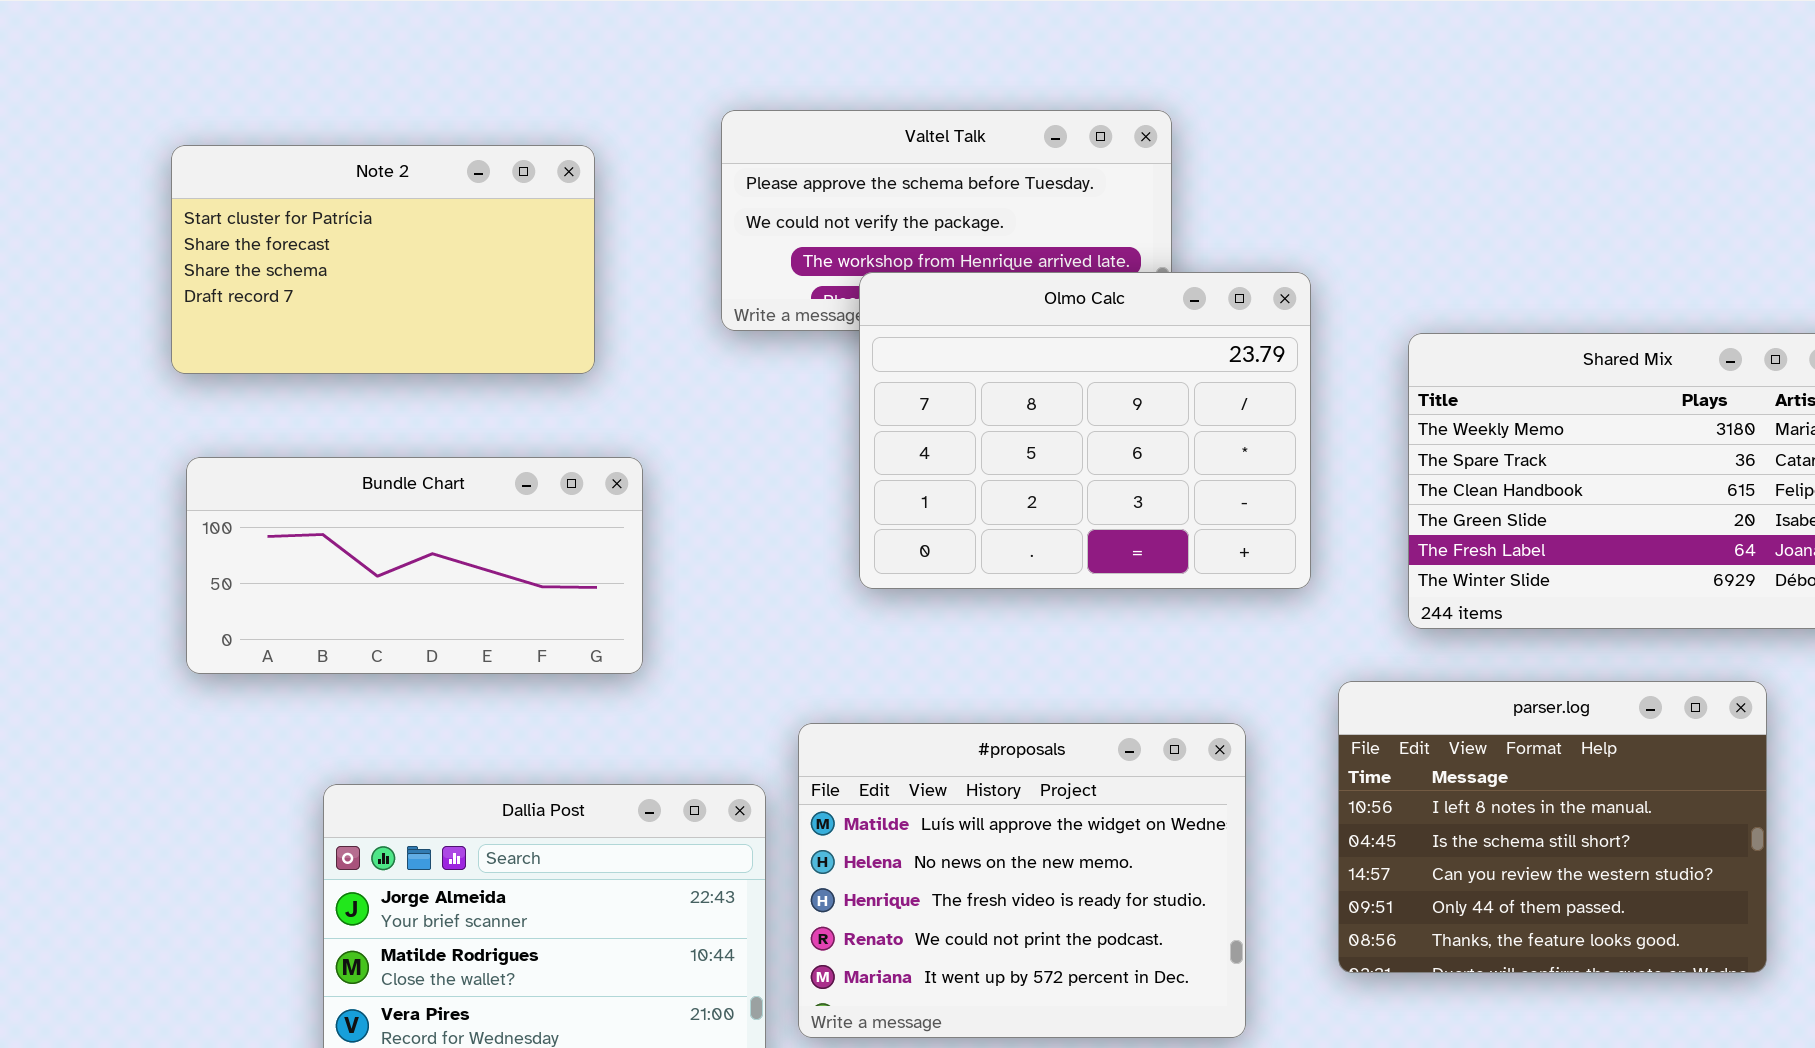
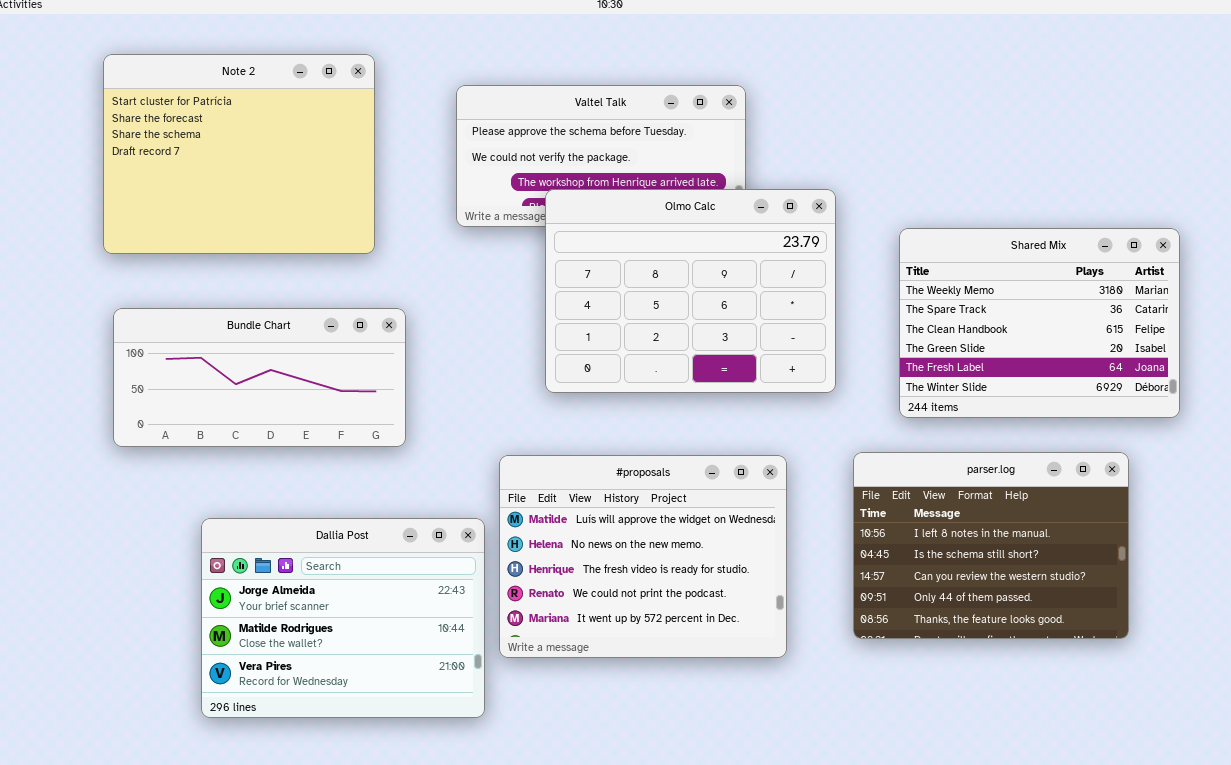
Note 2: [171,145,595,374] -> [103,54,375,254], resized
#proposals: [798,723,1246,1038] -> [499,455,787,658], moved

